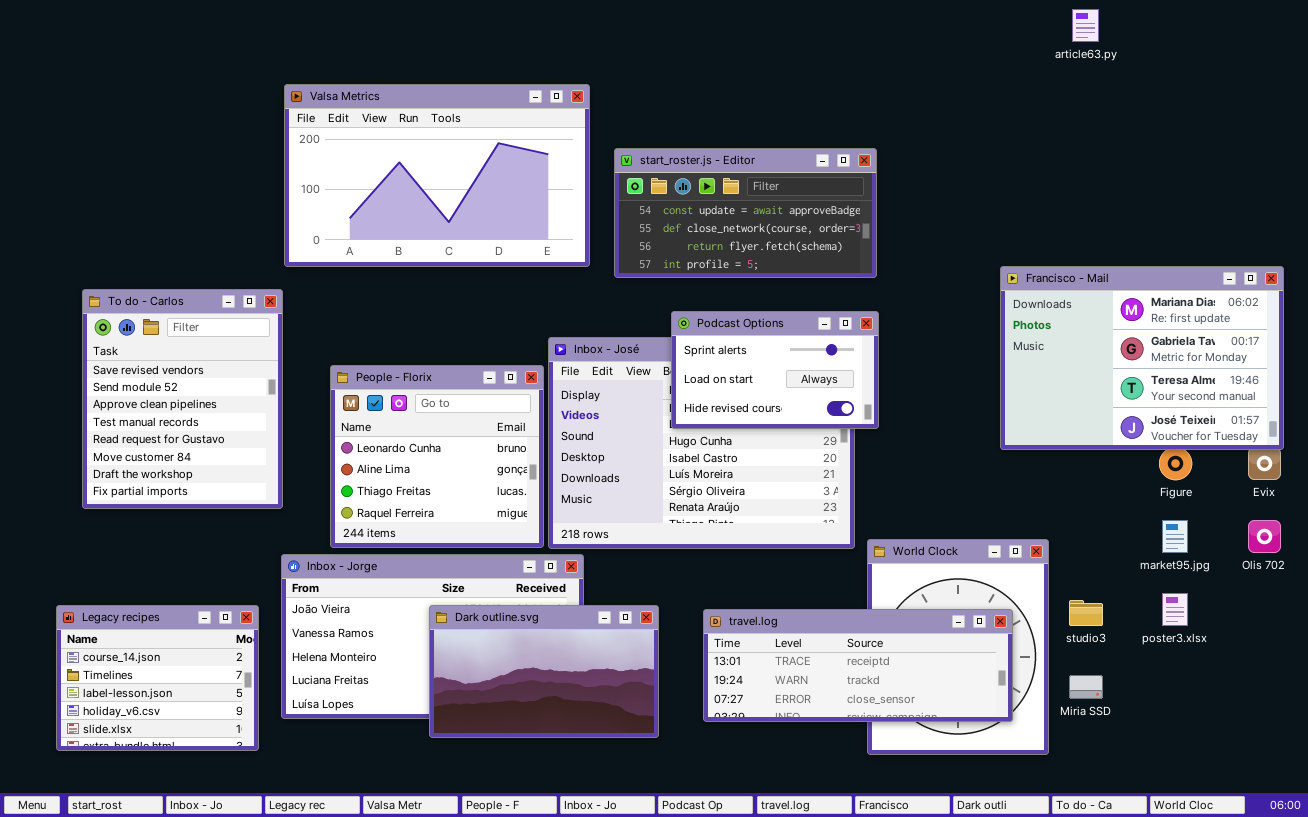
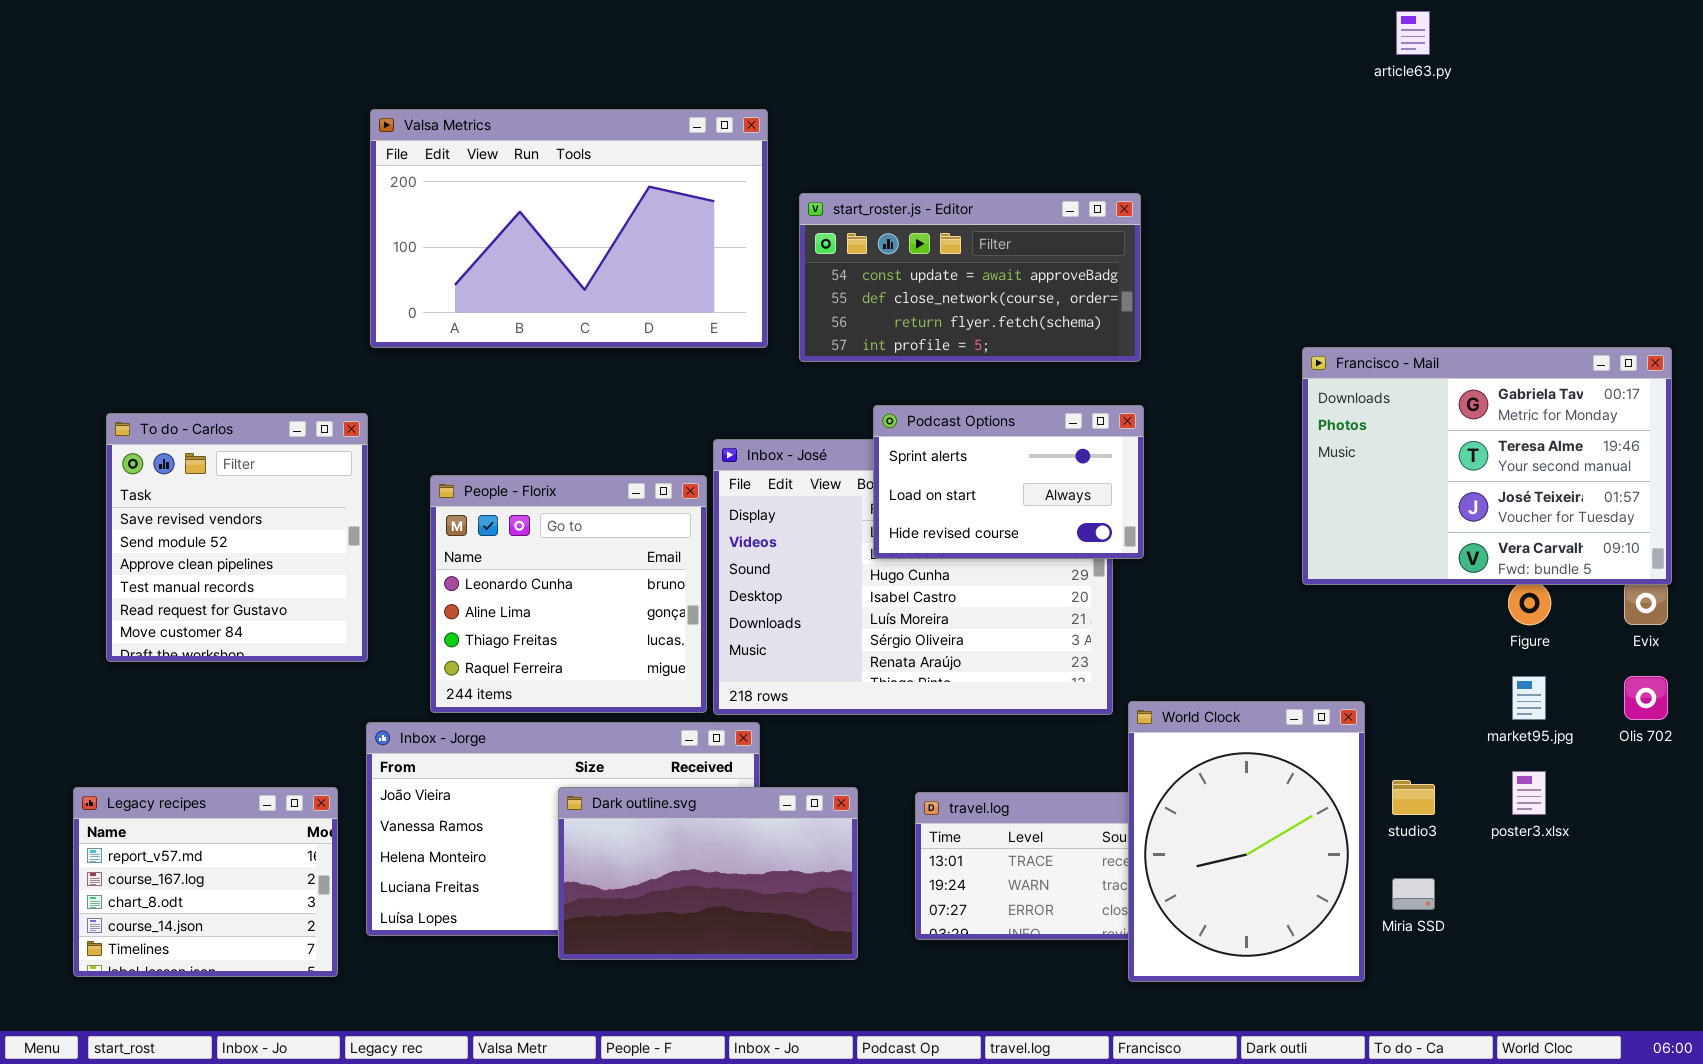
Francisco - Mail: [1000,266,1284,450] -> [1302,347,1672,585], scrolled down 1 row
To do - Carlos: [82,289,283,509] -> [106,413,368,662], resized
World Clock: [867,539,1049,755] -> [1128,701,1365,982], raised
Legacy recipes: [56,605,259,751] -> [73,787,338,977], scrolled up 3 rows

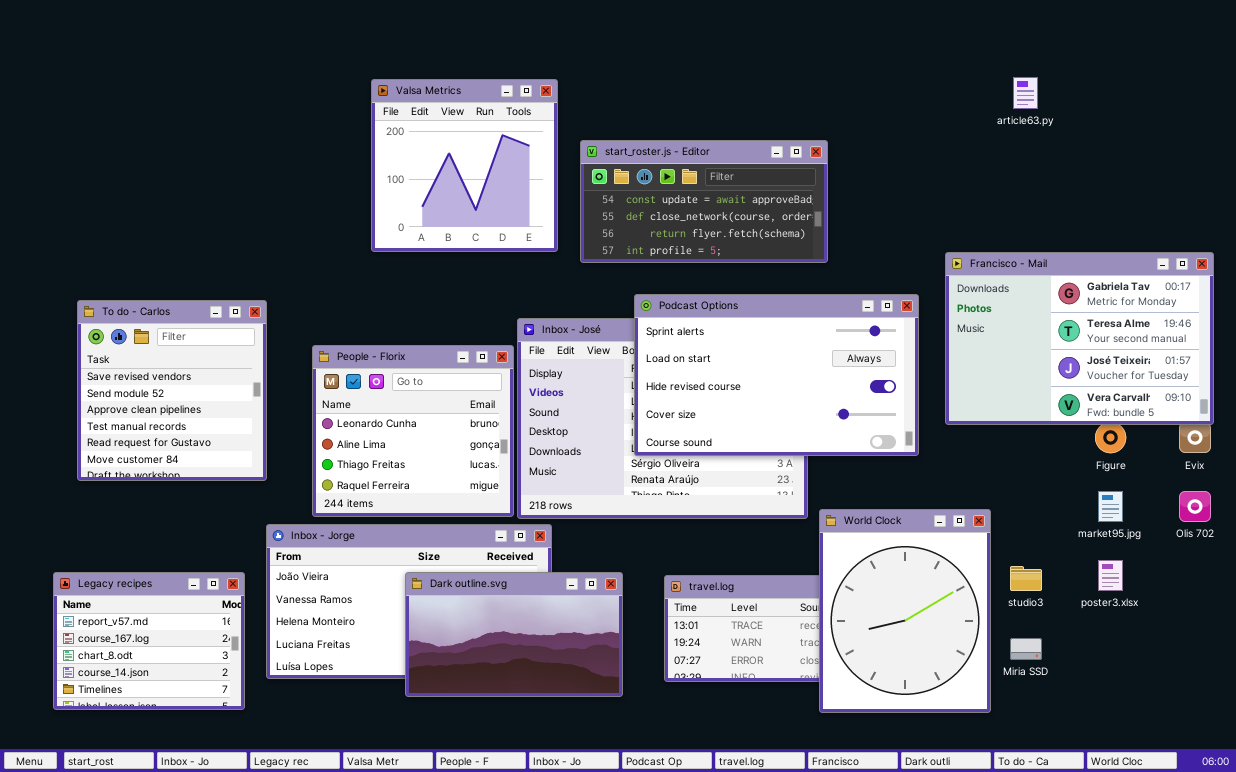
article63.py: [1396,11,1430,55] -> [1013,77,1038,109], moved
Valsa Metrics: [370,109,768,348] -> [371,79,558,252], resized
Podcast Options: [873,405,1144,559] -> [634,294,919,456], resized

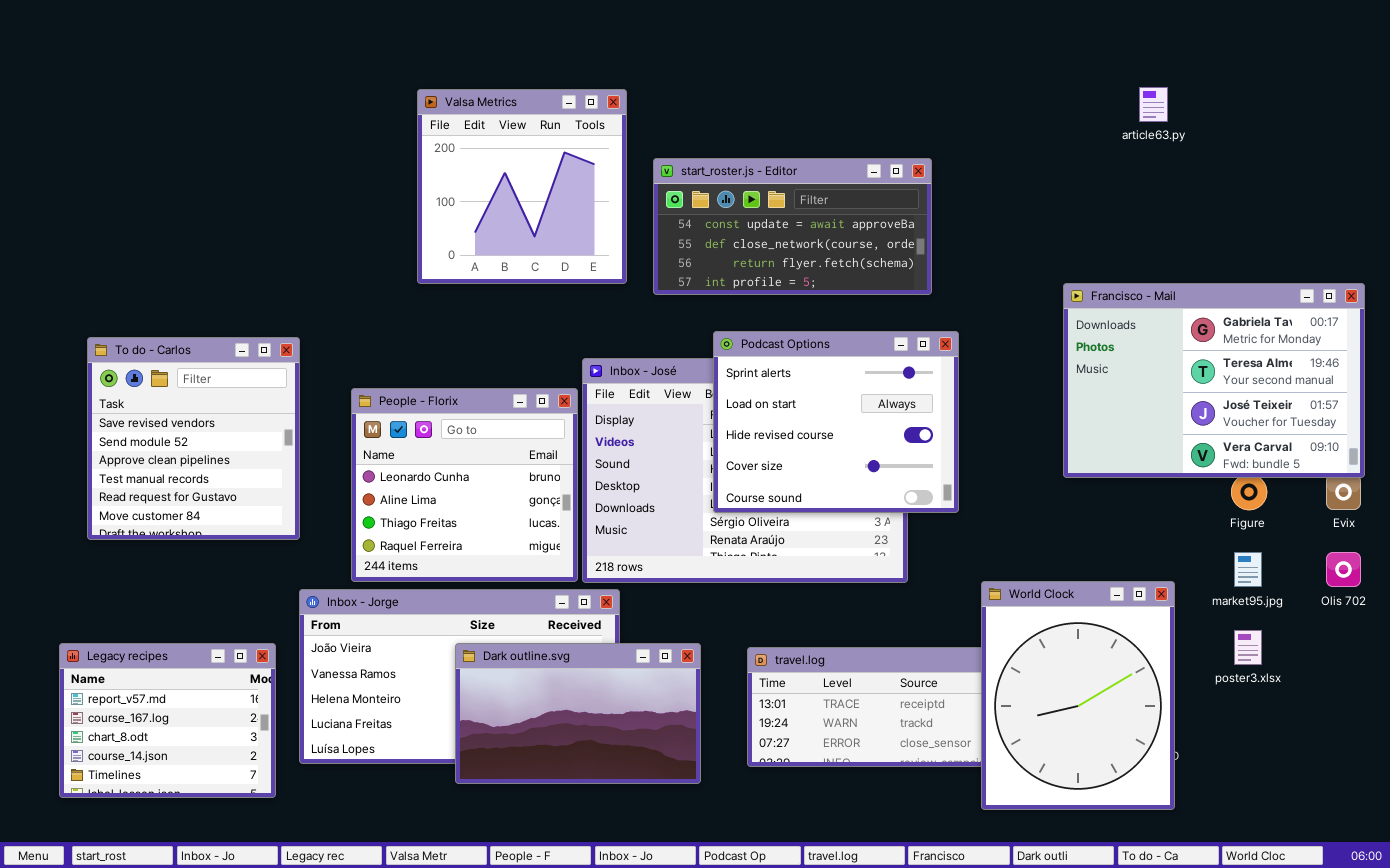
Podcast Options: [634,294,919,456] -> [713,331,959,513], resized
World Clock: [819,509,991,713] -> [981,581,1175,810], moved

